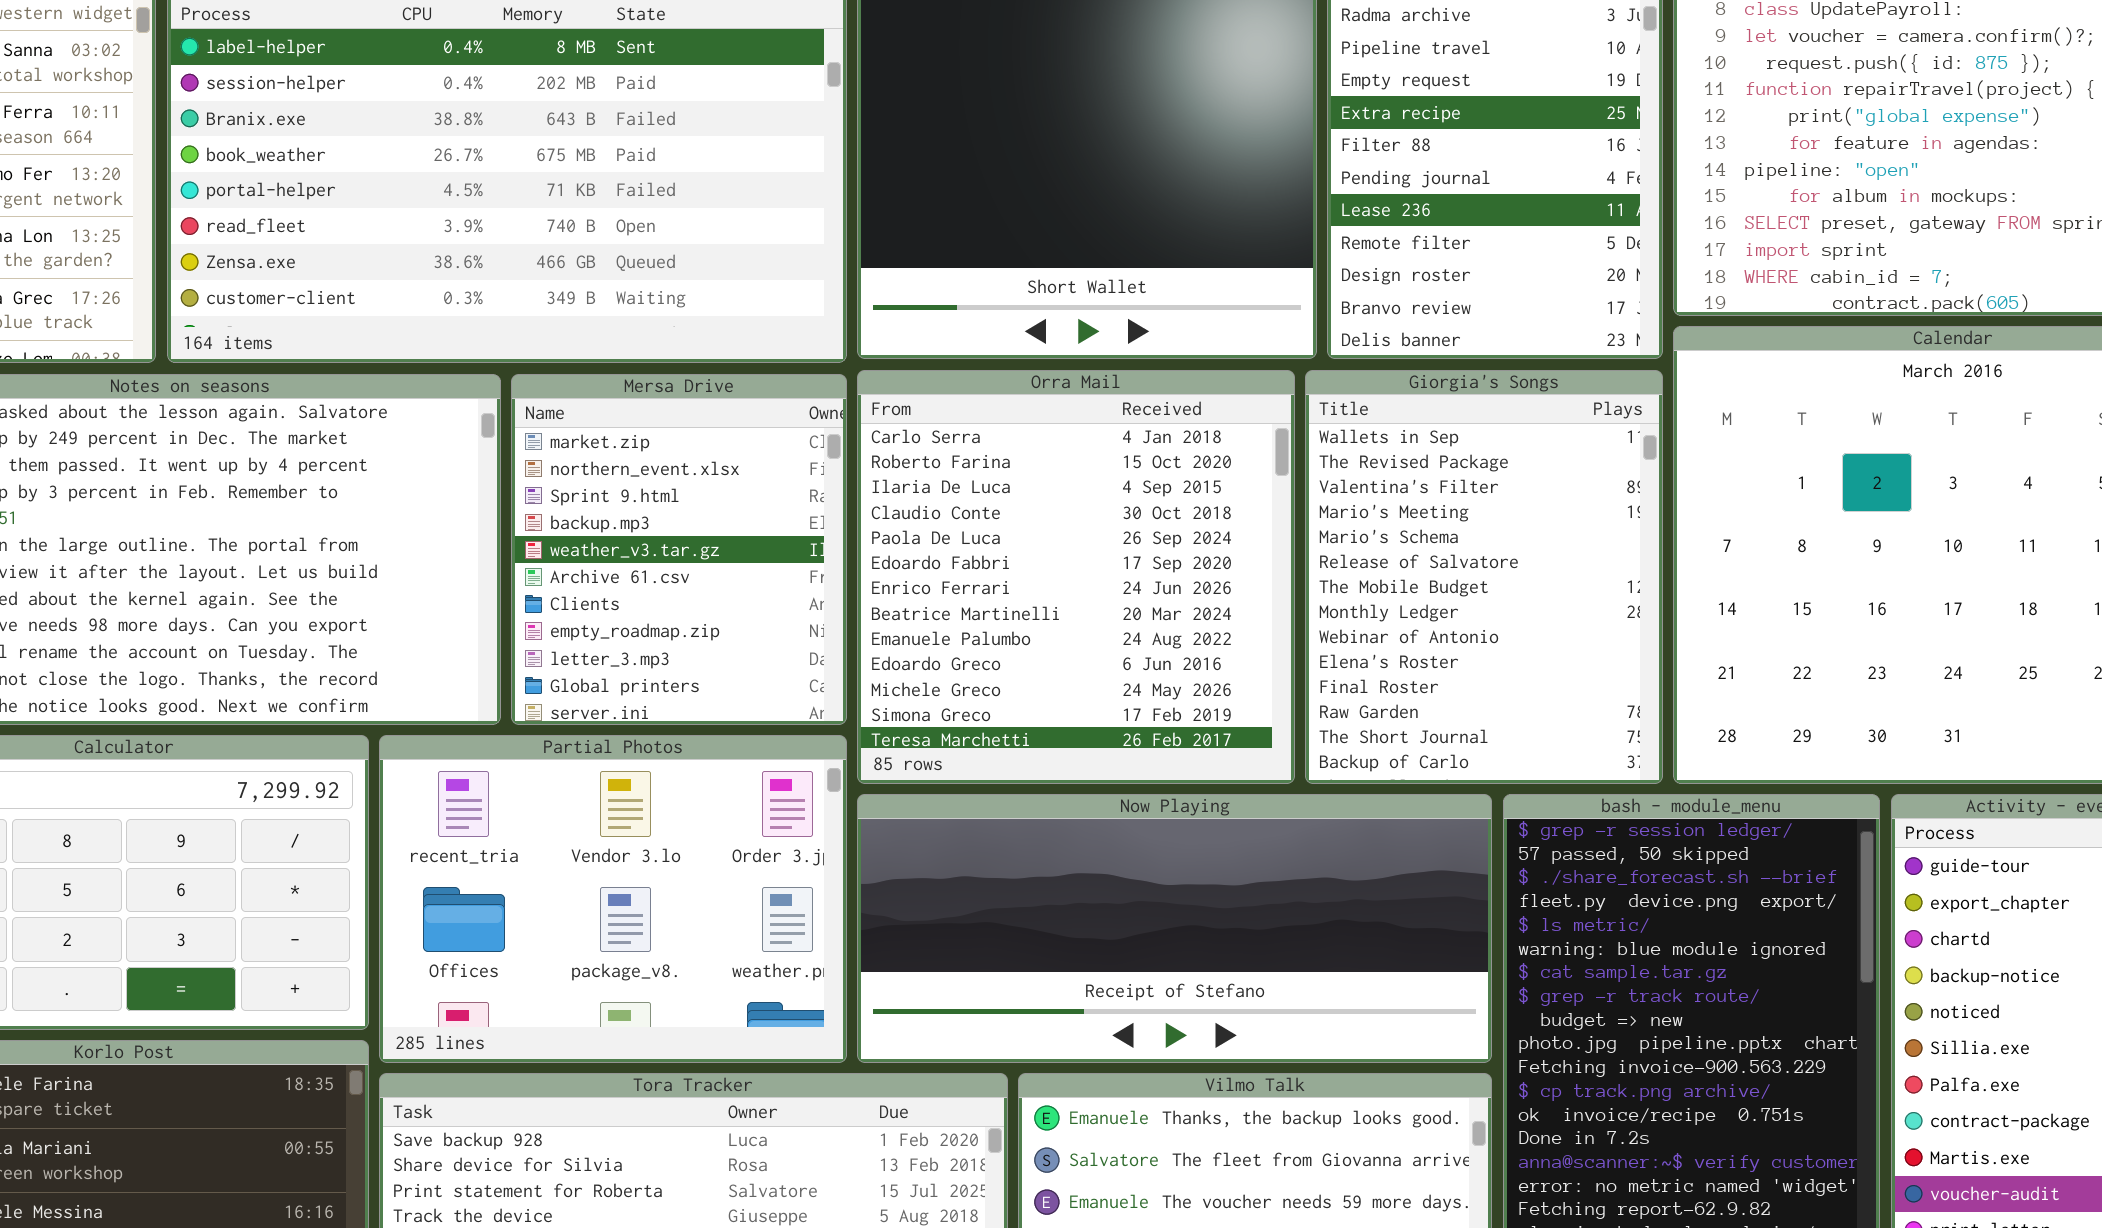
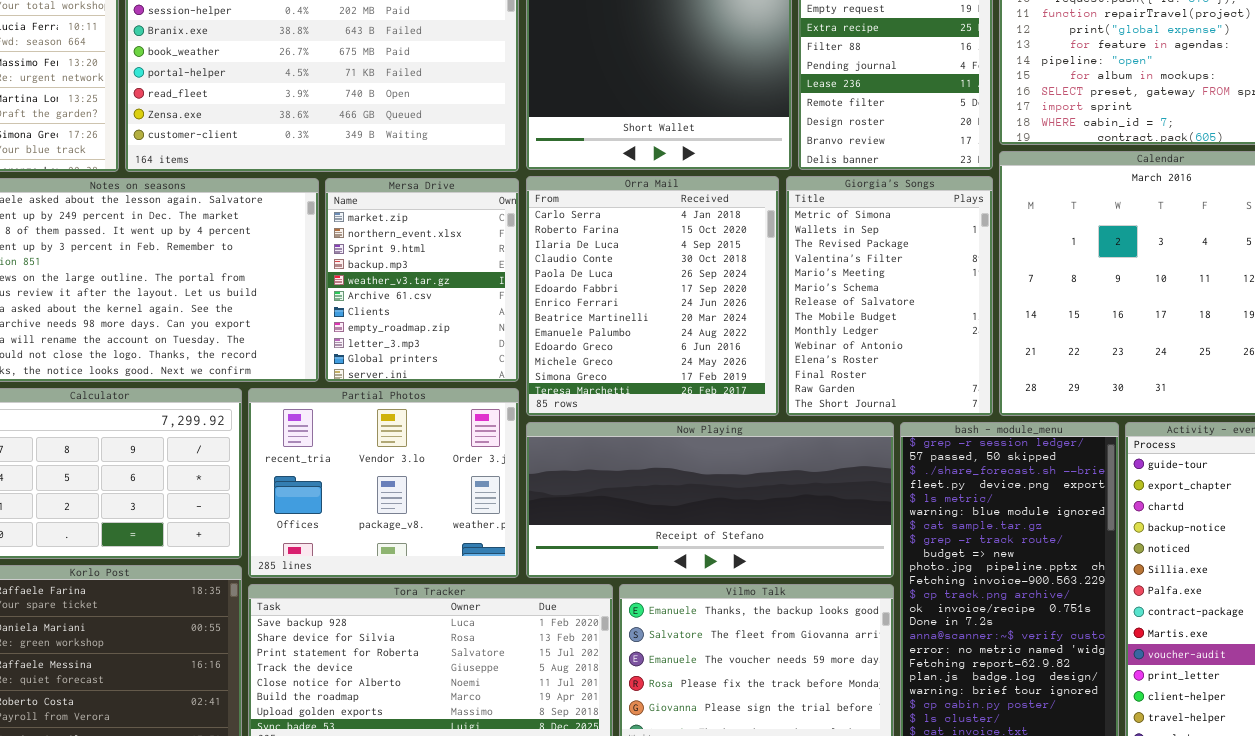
Giorgia's Songs: [1305,370,1663,784] -> [786,176,993,416], scrolled up 1 row

